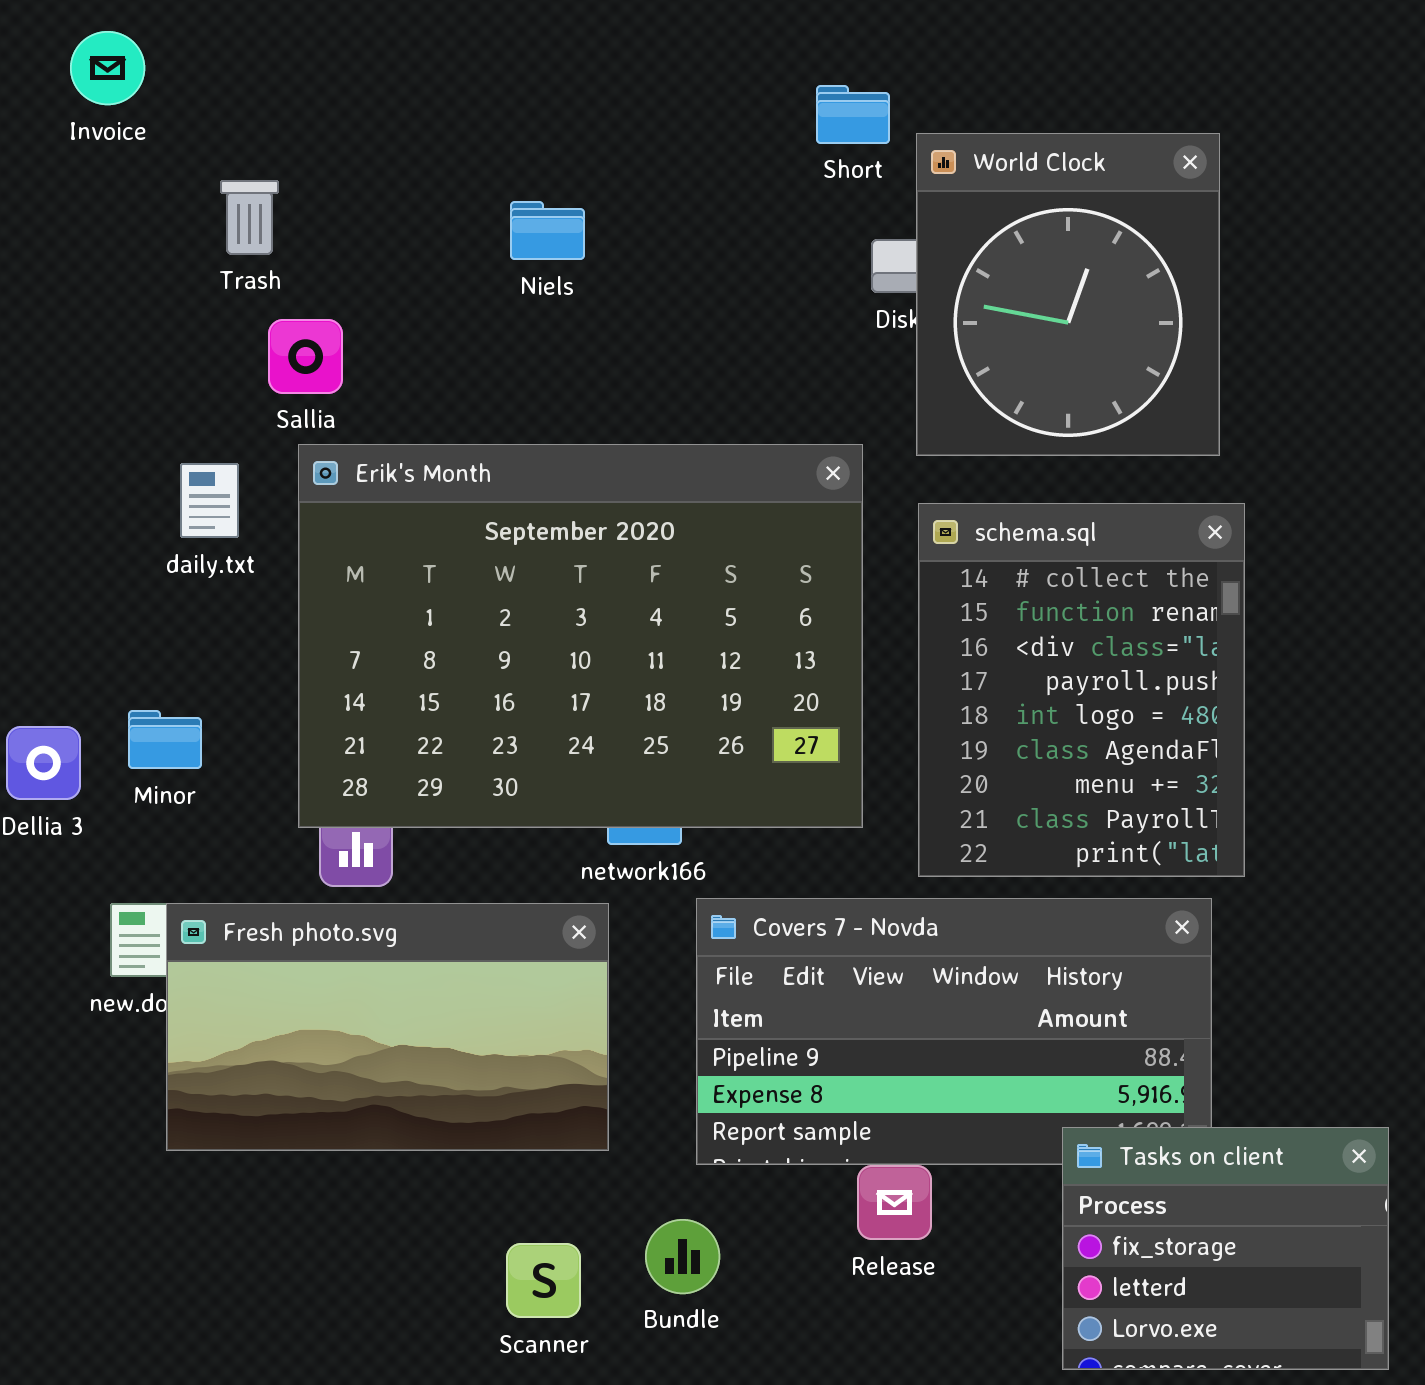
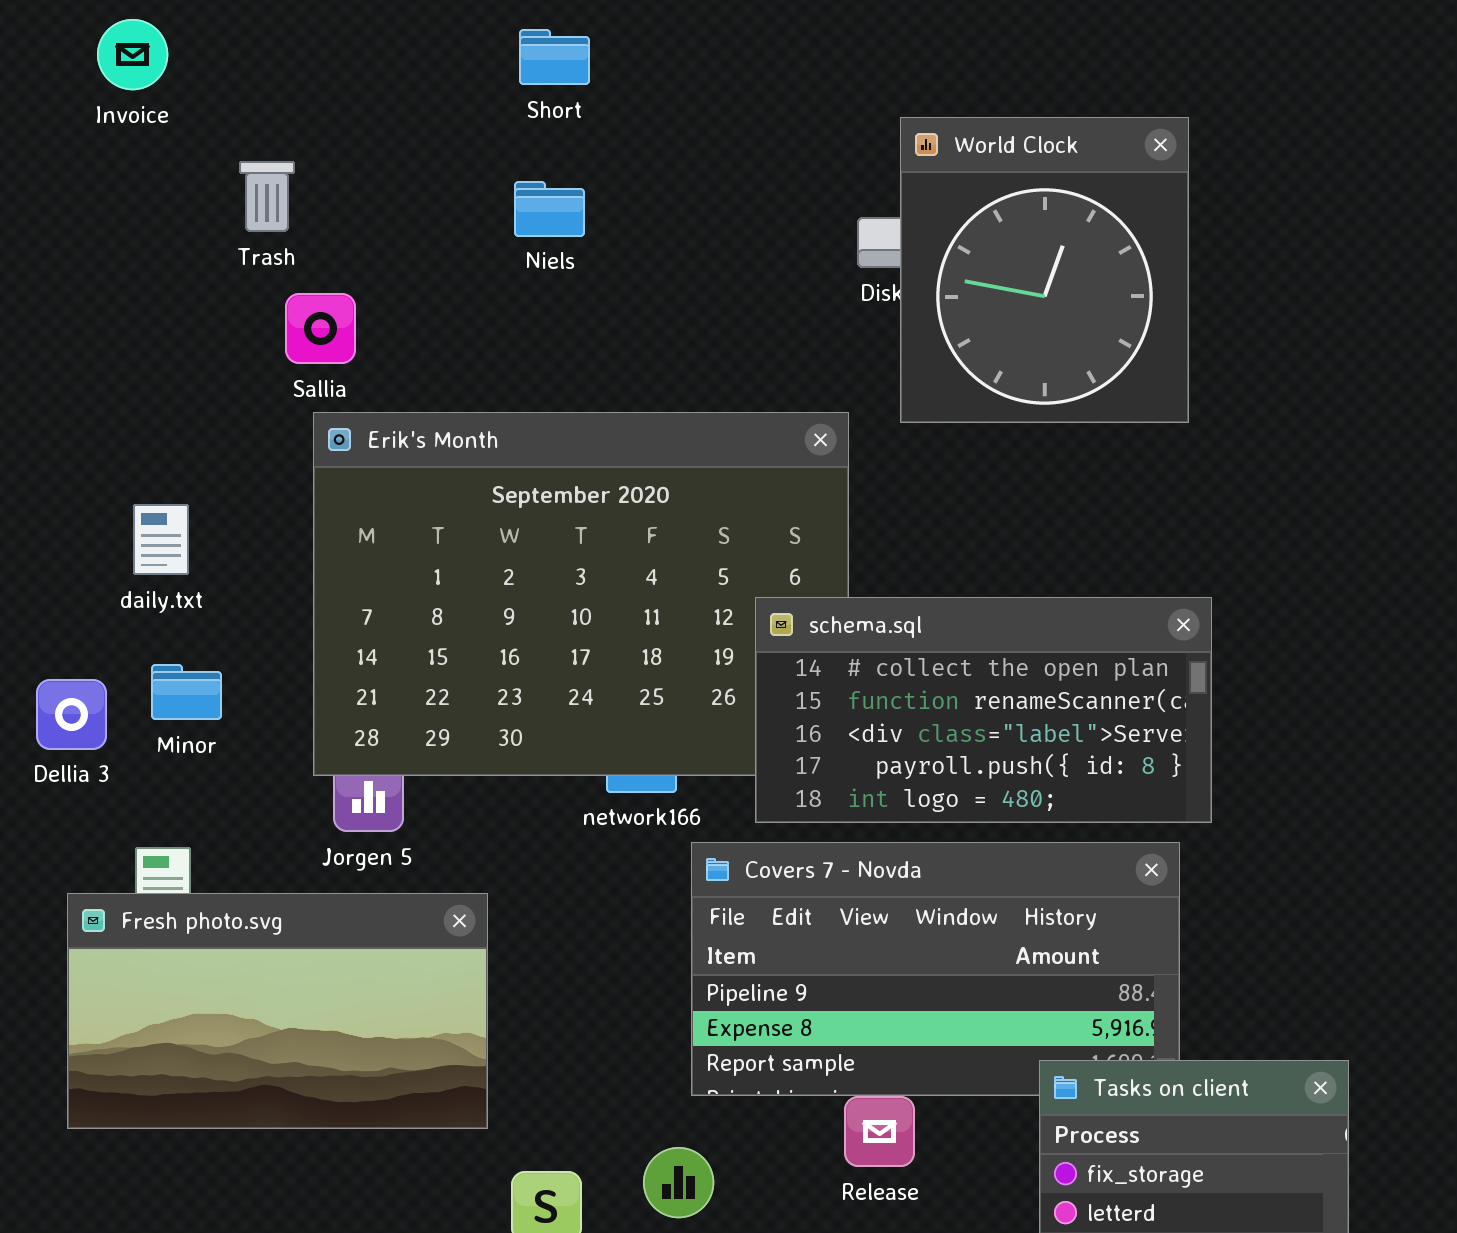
Short: [816,85,890,144] -> [519,29,590,85], moved
daily.txt: [180,463,239,538] -> [133,504,189,575], moved
schema.sql: [918,503,1245,877] -> [755,597,1212,823], resized
Fresh photo.svg: [166,903,609,1151] -> [67,893,488,1129], moved

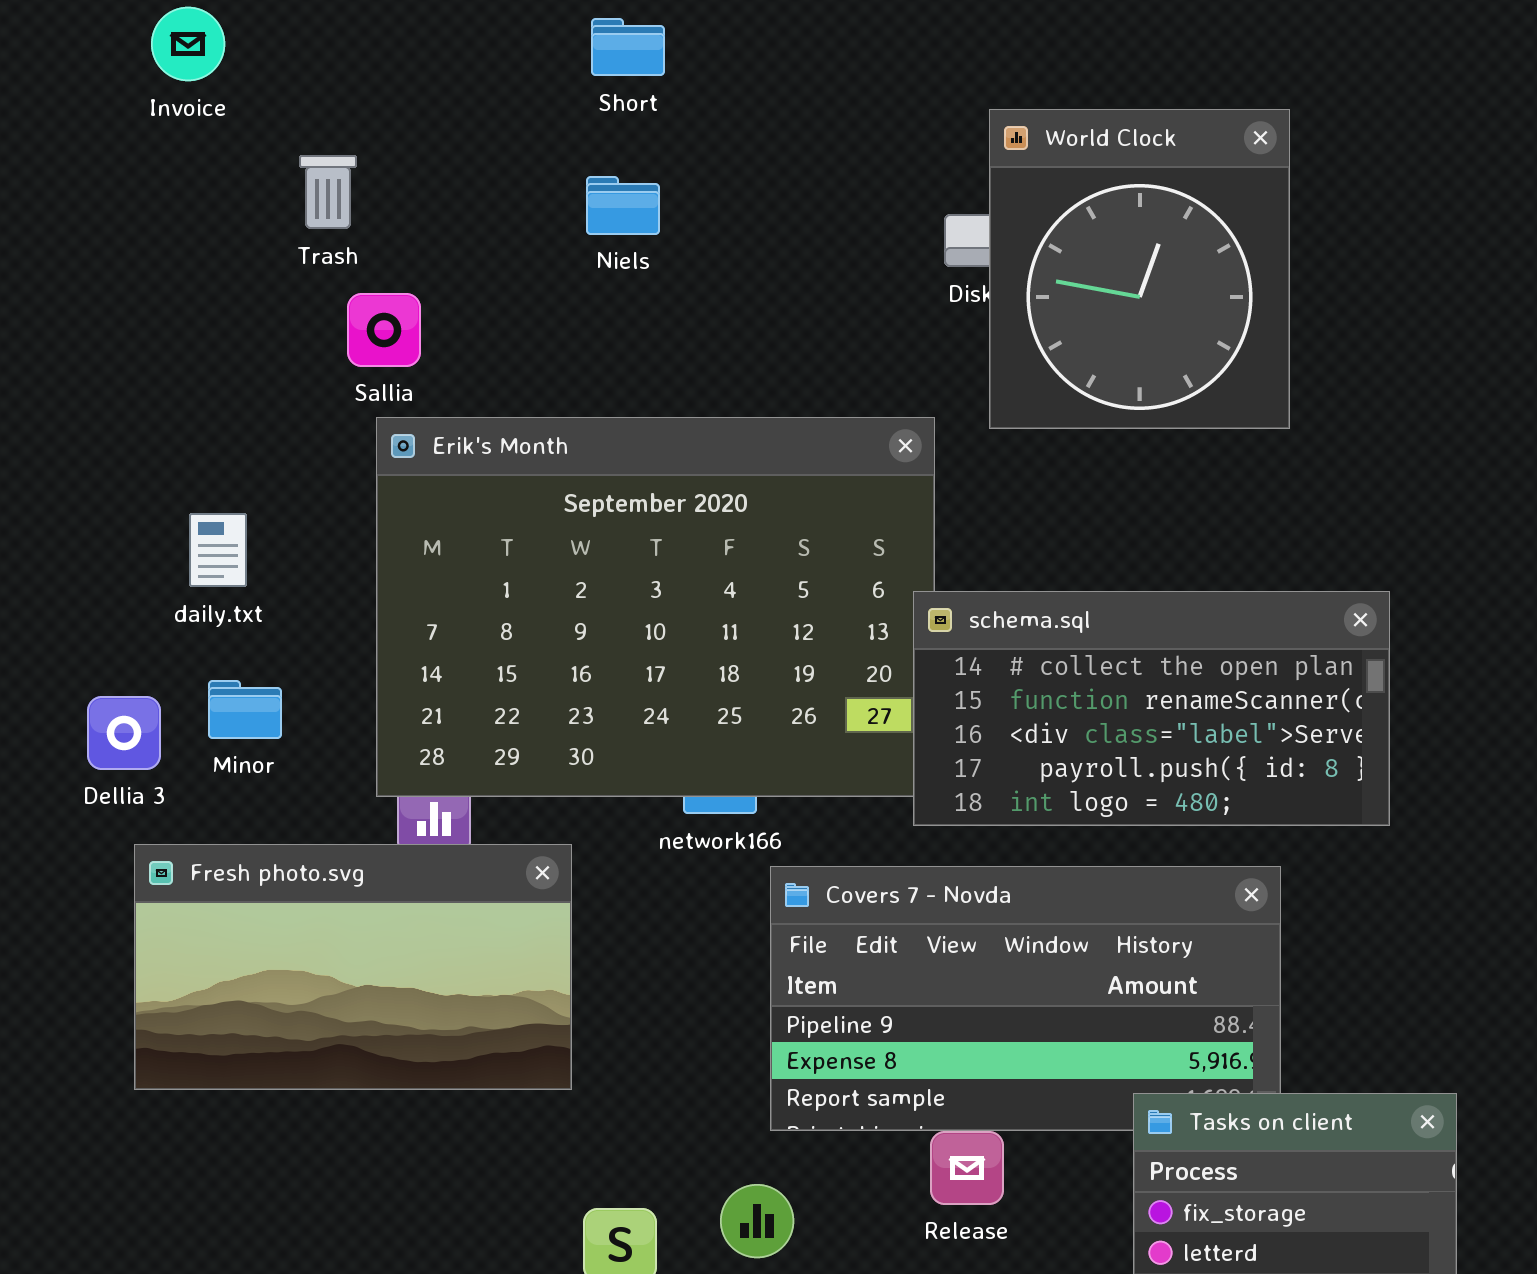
schema.sql: [755,597,1212,823] -> [913,591,1390,826], moved
Fresh photo.svg: [67,893,488,1129] -> [134,844,572,1090], moved

